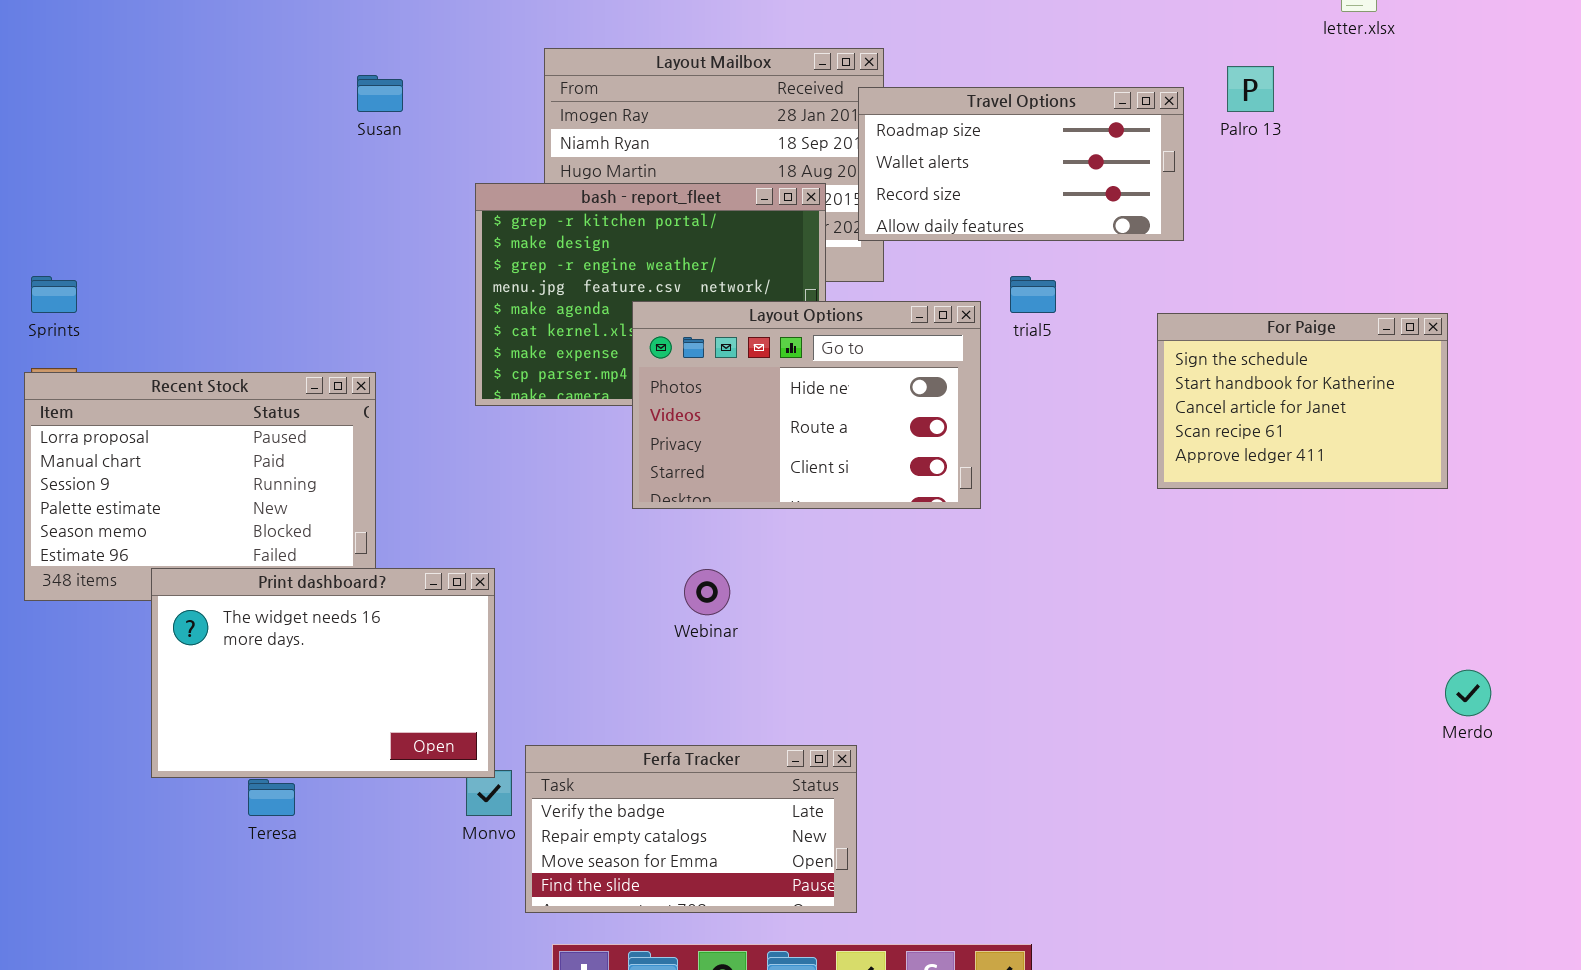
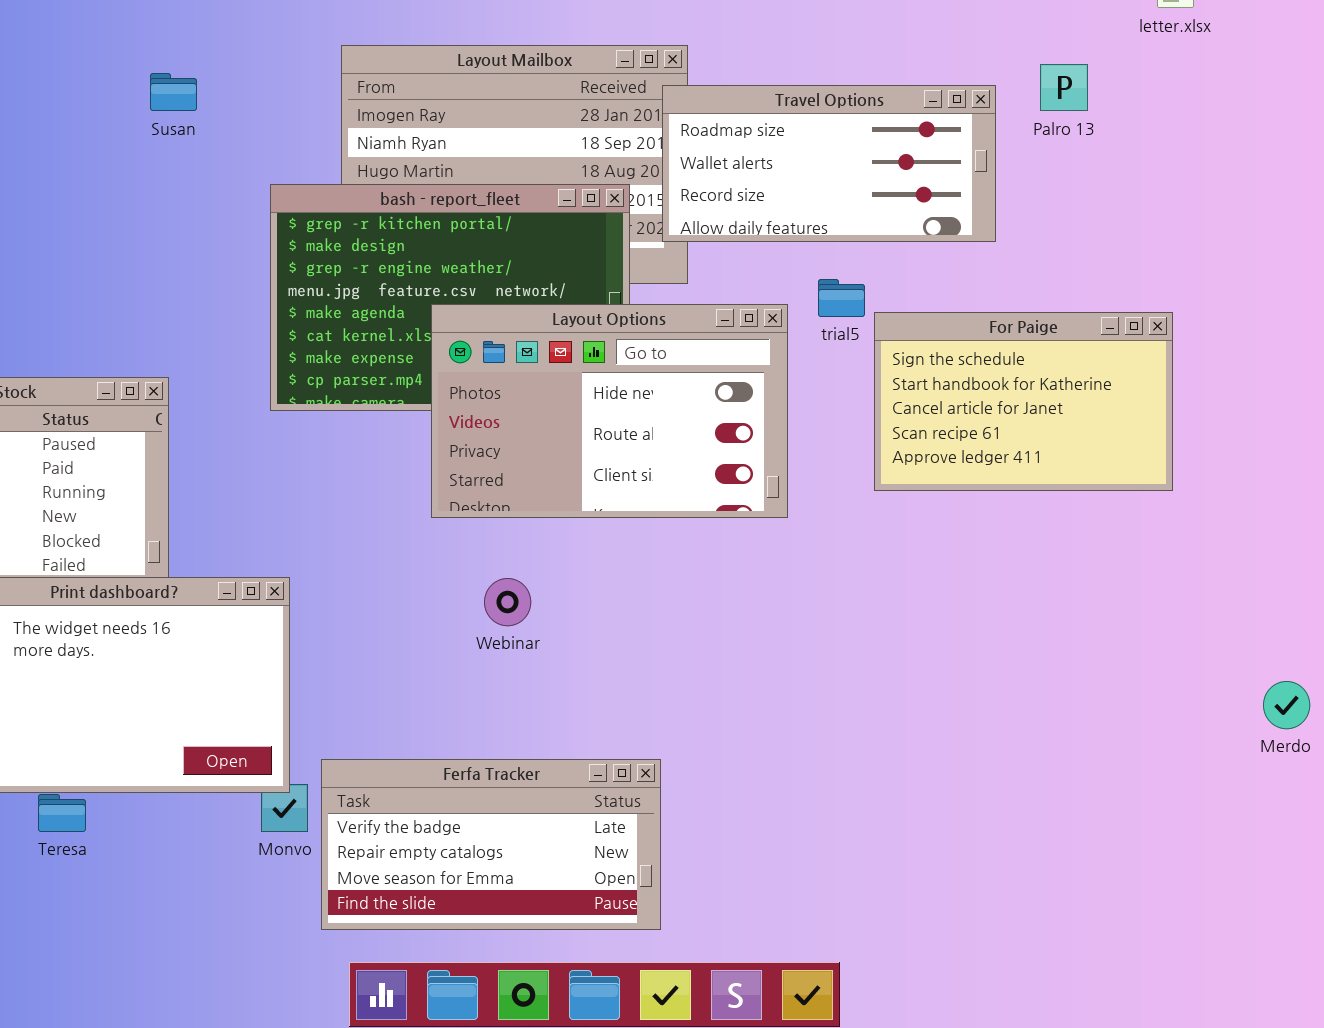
For Paige: [1157,313,1448,489] -> [874,312,1173,491], moved

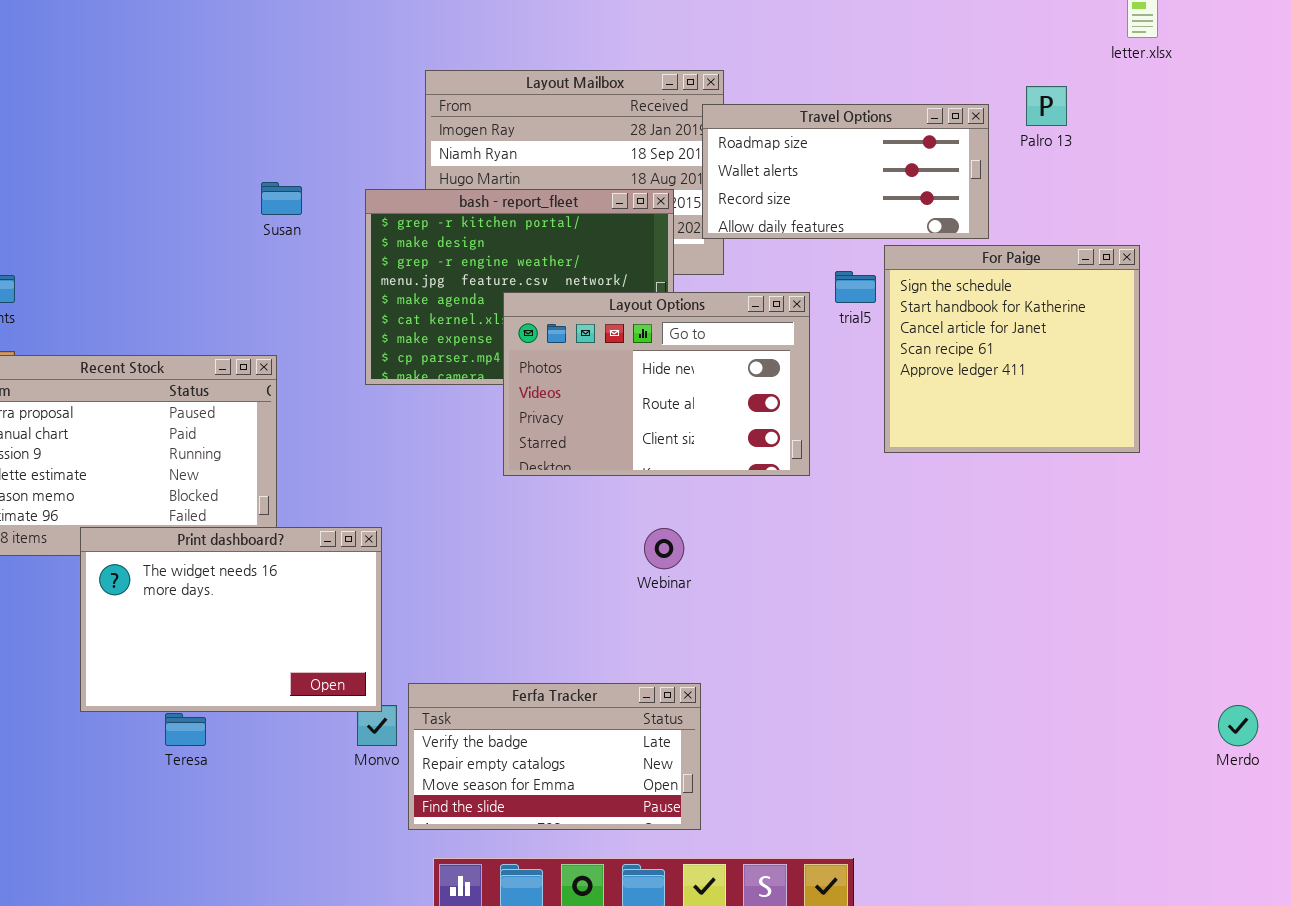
Susan: [150,73,197,111] -> [261,182,302,215], moved
For Paige: [874,312,1173,491] -> [884,245,1140,453], resized
Webinar: [484,578,531,626] -> [644,528,684,569], moved
Merdo: [1263,681,1310,729] -> [1218,705,1258,746], moved

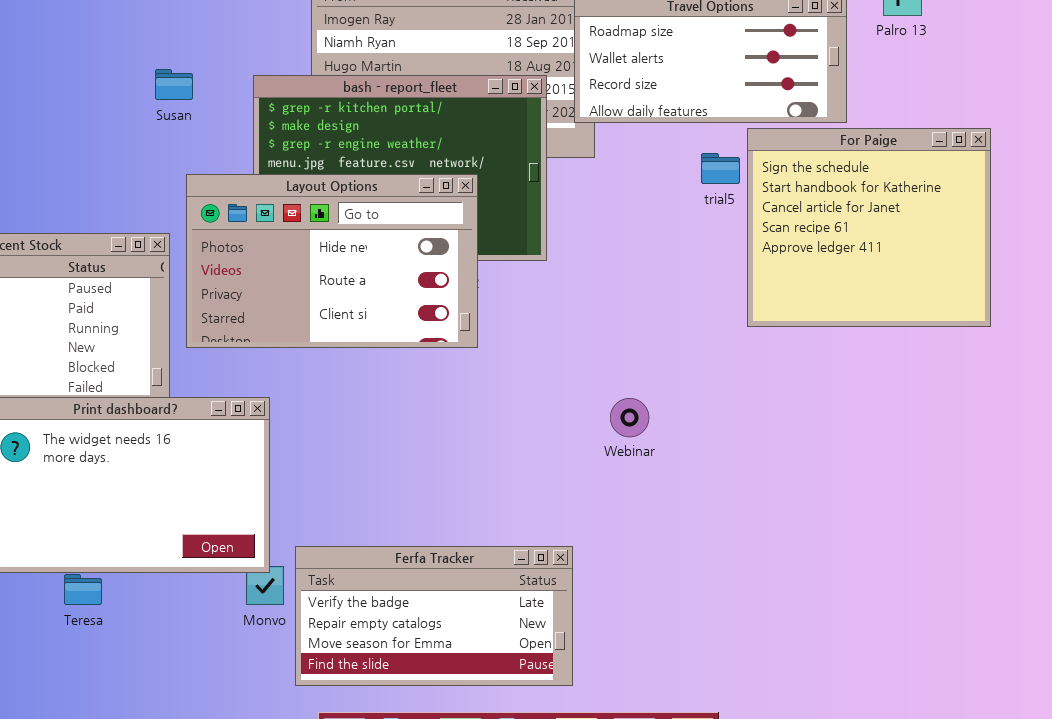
Layout Options: [503,292,810,476] -> [186,174,478,348], moved
Webinar: [644,528,684,569] -> [610,398,649,437], moved

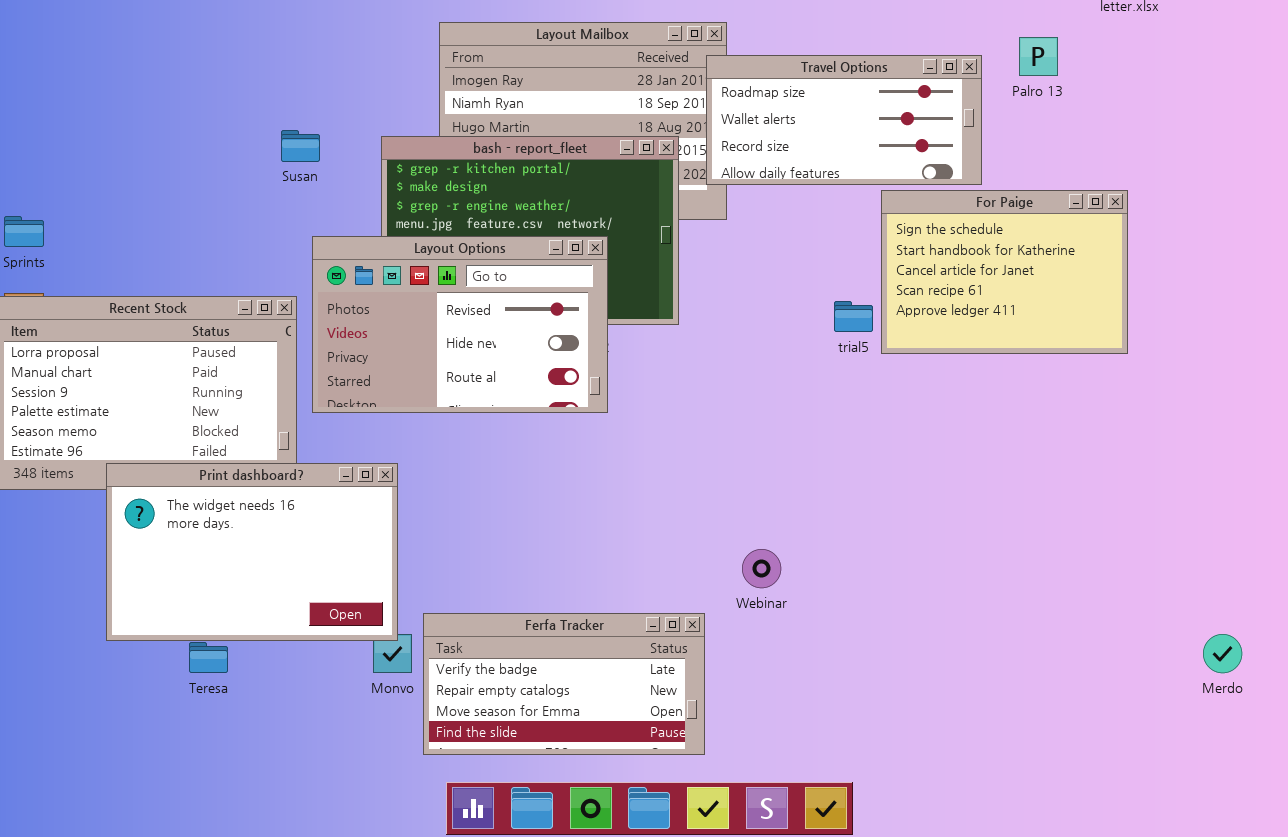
For Paige: [747,128,991,327] -> [881,190,1128,354], resized
trial5: [701,153,740,184] -> [834,301,873,332], moved
Layout Options: [186,174,478,348] -> [312,236,608,413], scrolled up 1 row
Webinar: [610,398,649,437] -> [742,549,781,588], moved

